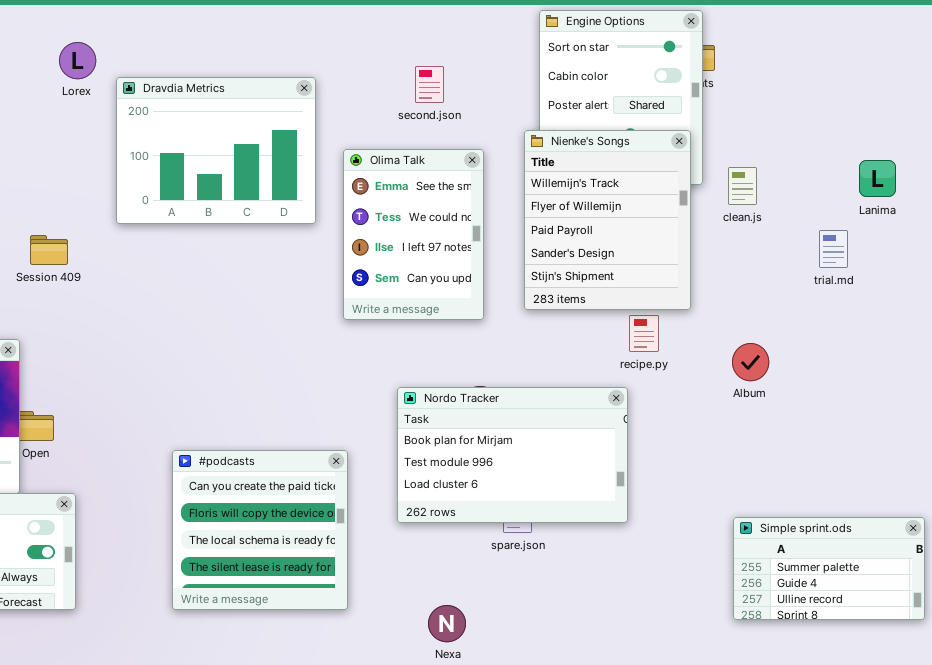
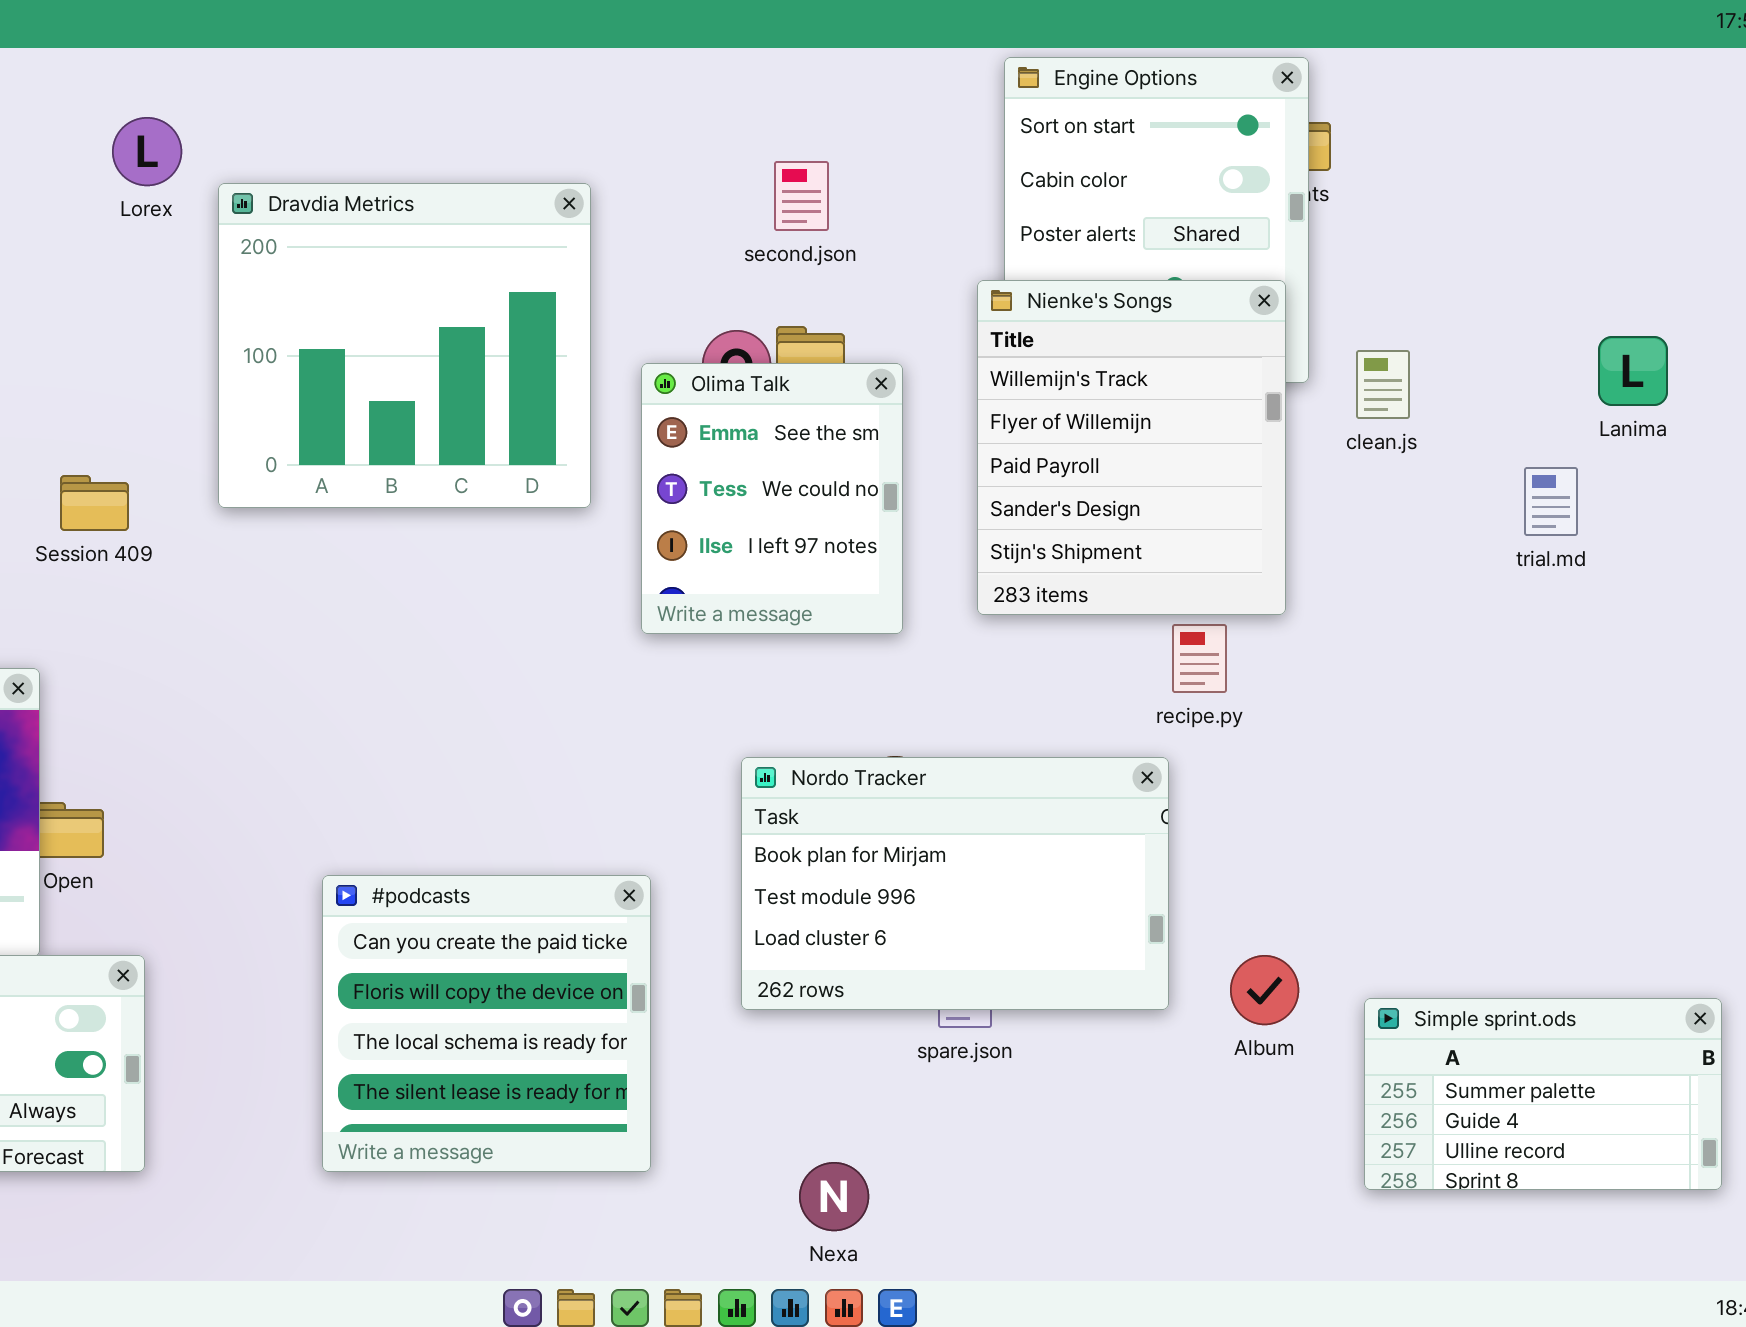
Dravdia Metrics: [116,77,316,224] -> [218,183,591,508], resized
Olima Talk: [343,149,484,320] -> [641,363,903,634], resized
Album: [732,343,769,381] -> [1230,955,1299,1025], moved

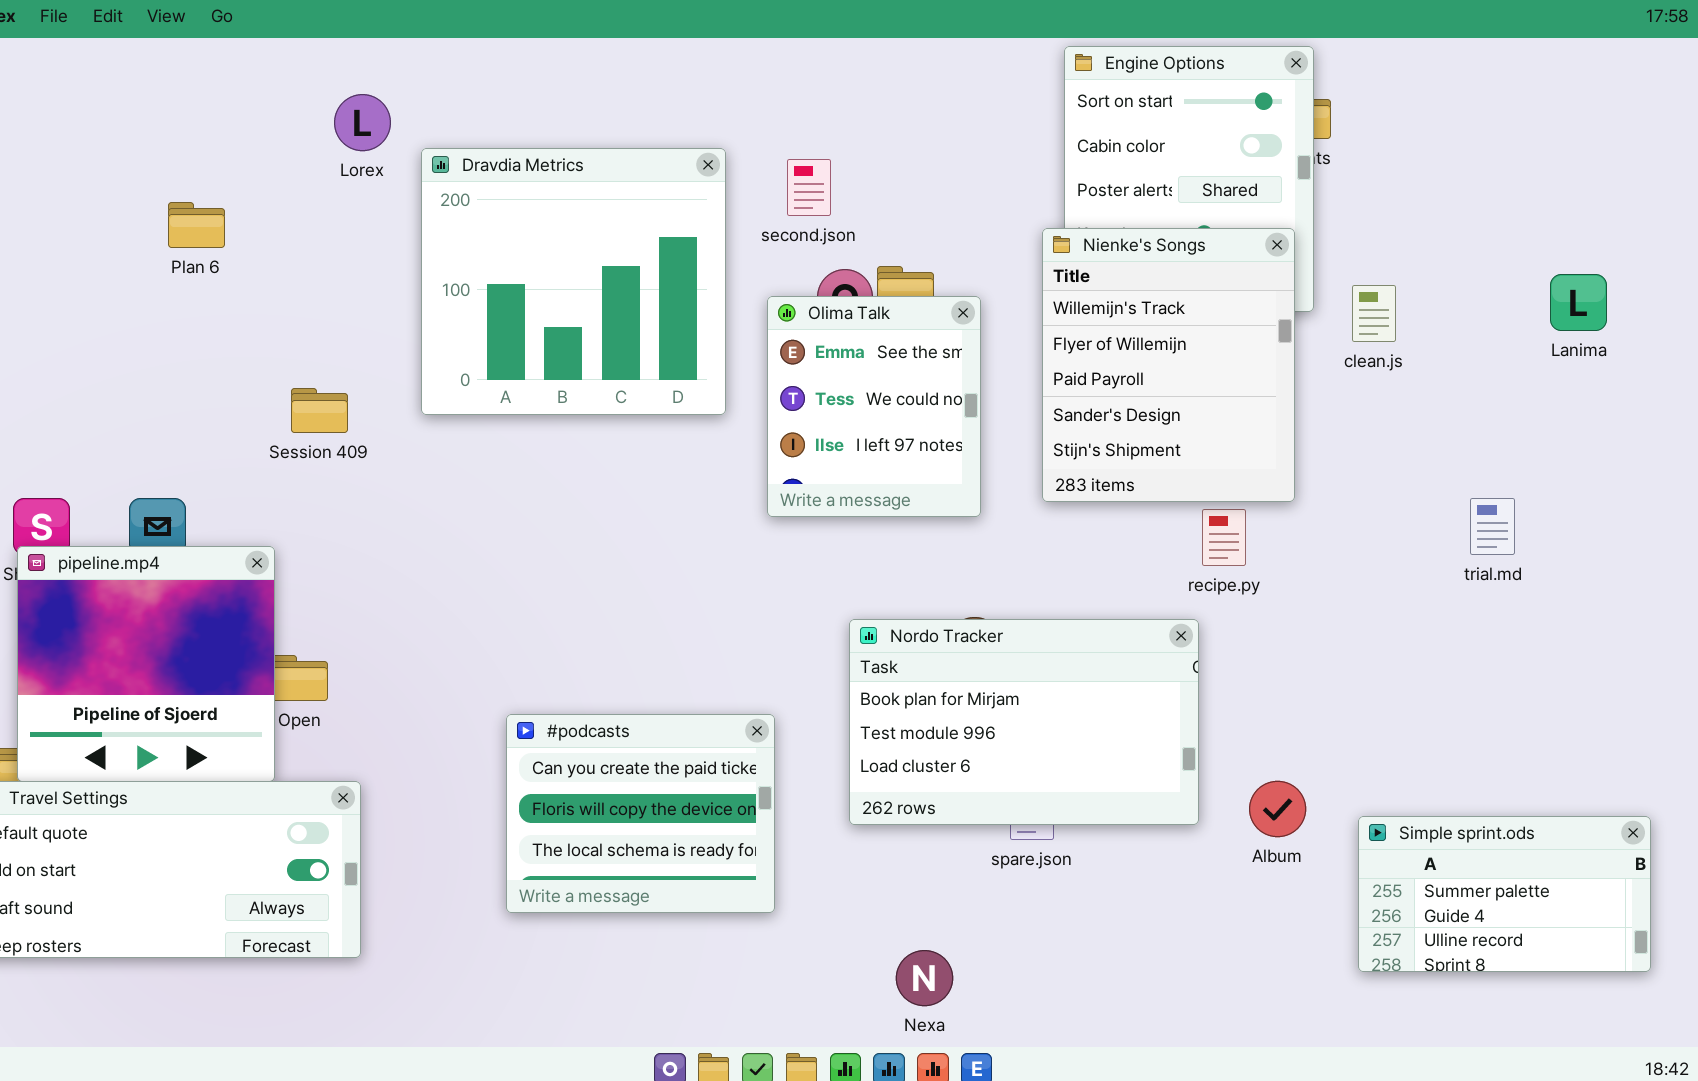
second.json: [774,161,829,231] -> [787,159,831,216], moved
trial.md: [1524,467,1578,536] -> [1470,498,1515,555], moved
#podcasts: [322,875,651,1172] -> [506,714,775,913], resized

